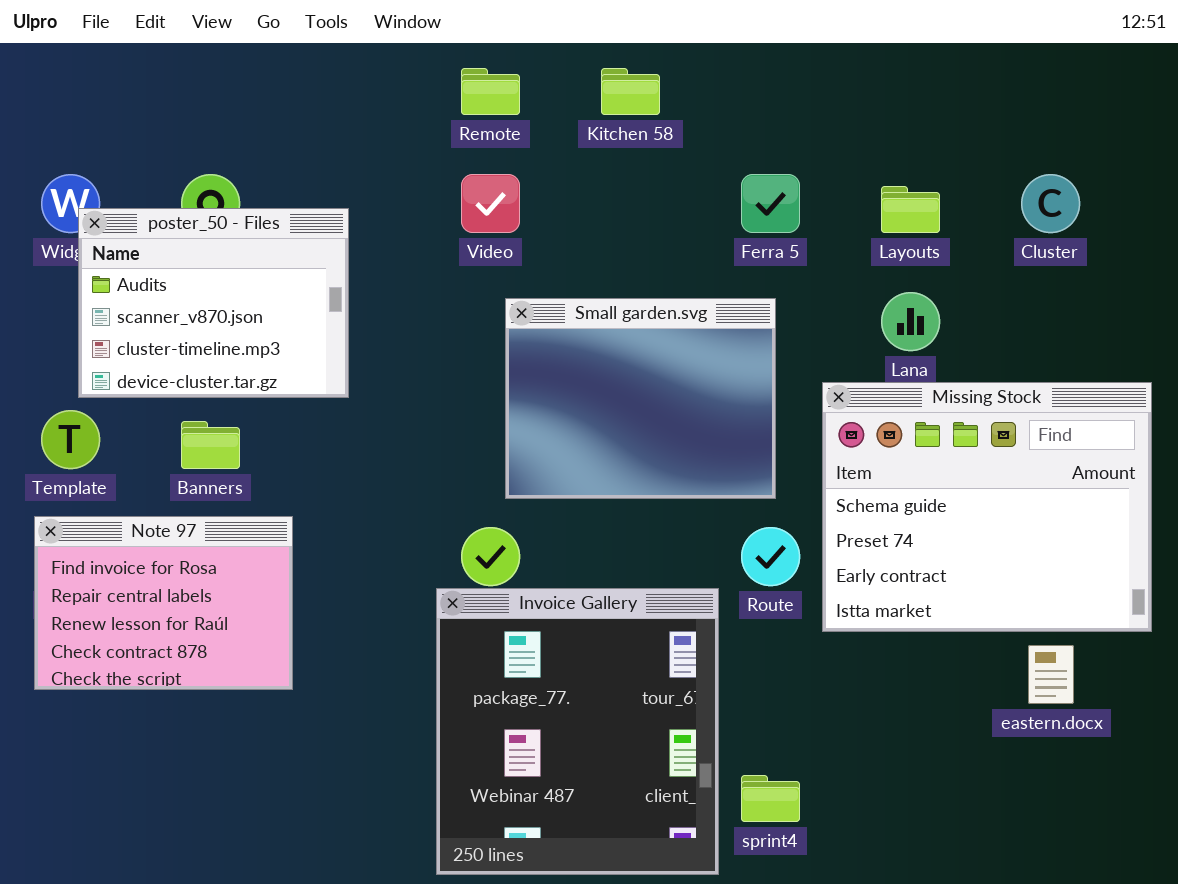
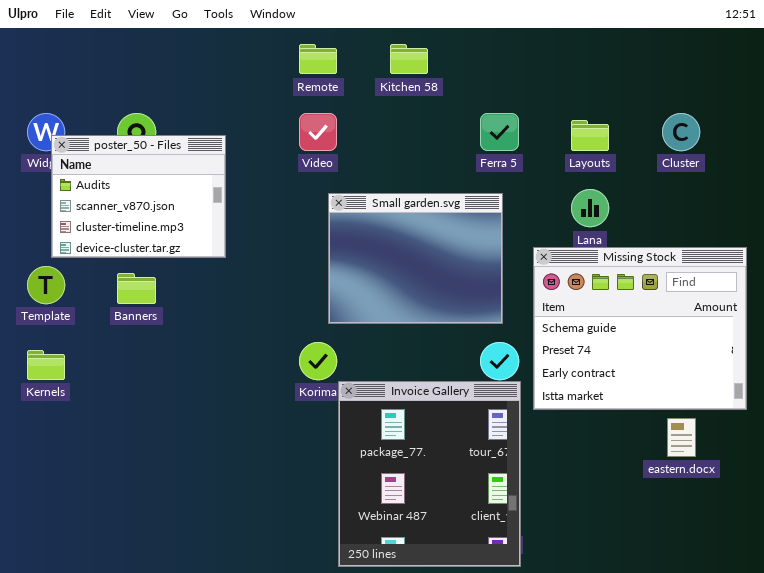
Note 97: [34,516,293,690] -> none, closed
Invoice Gallery: [436,588,719,875] -> [338,381,521,567], moved

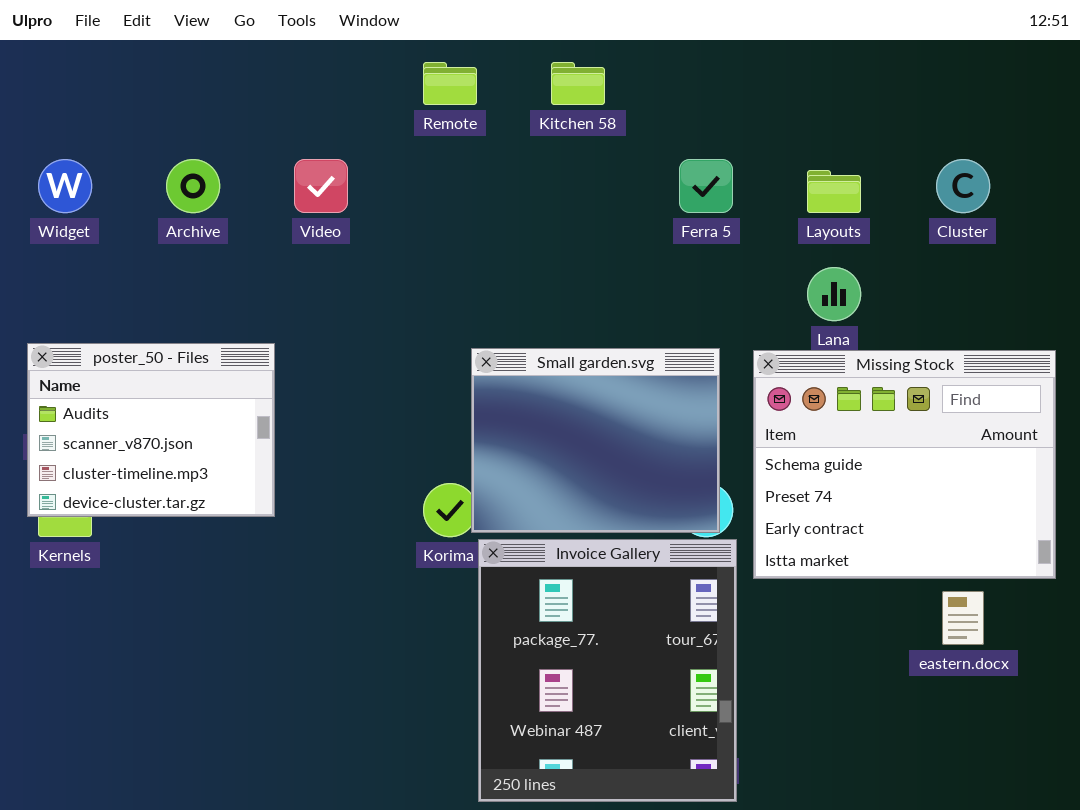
Video: [299,113,337,151] -> [294,159,348,213], moved
poster_50 - Files: [51,135,226,258] -> [27,343,275,517], moved
Small garden.svg: [328,193,503,324] -> [471,348,720,533], moved

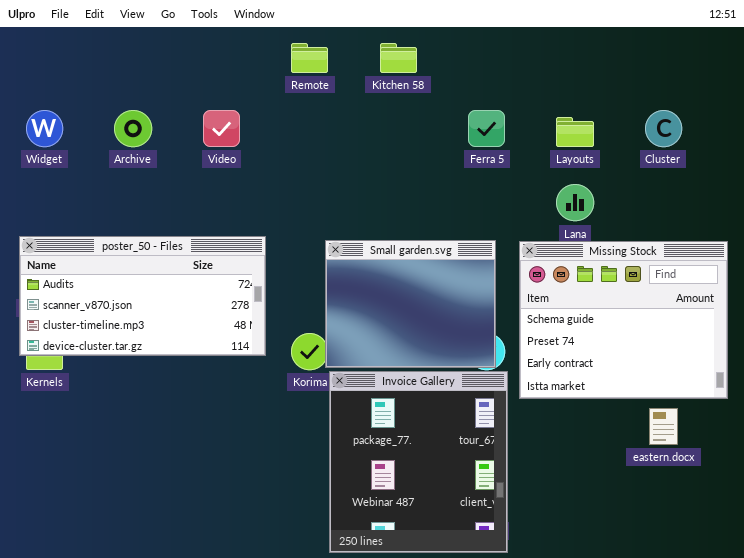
poster_50 - Files: [27,343,275,517] -> [19,236,266,356], resized

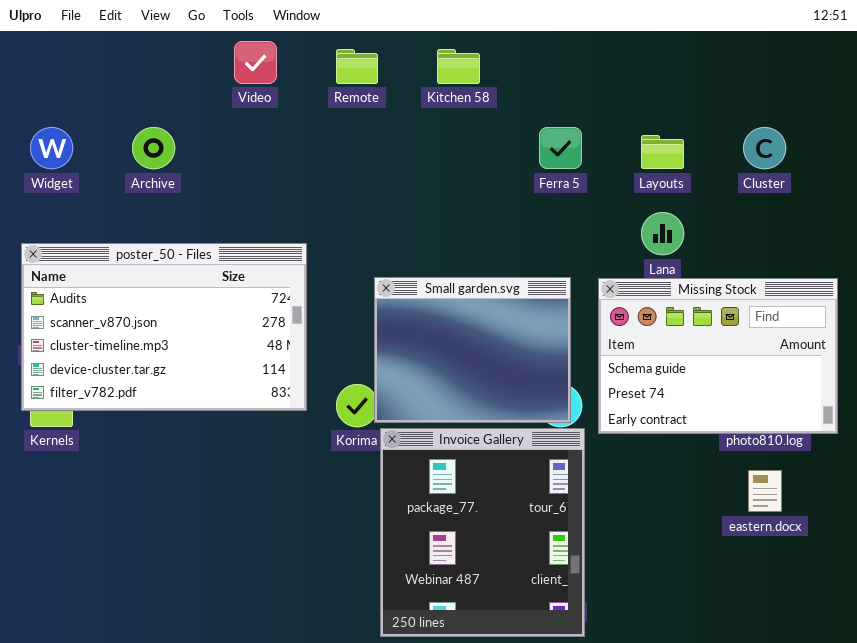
Video: [203,110,240,147] -> [234,41,277,84], moved
poster_50 - Files: [19,236,266,356] -> [21,243,307,411], resized
Missing Stock: [519,241,728,399] -> [598,278,838,434], resized

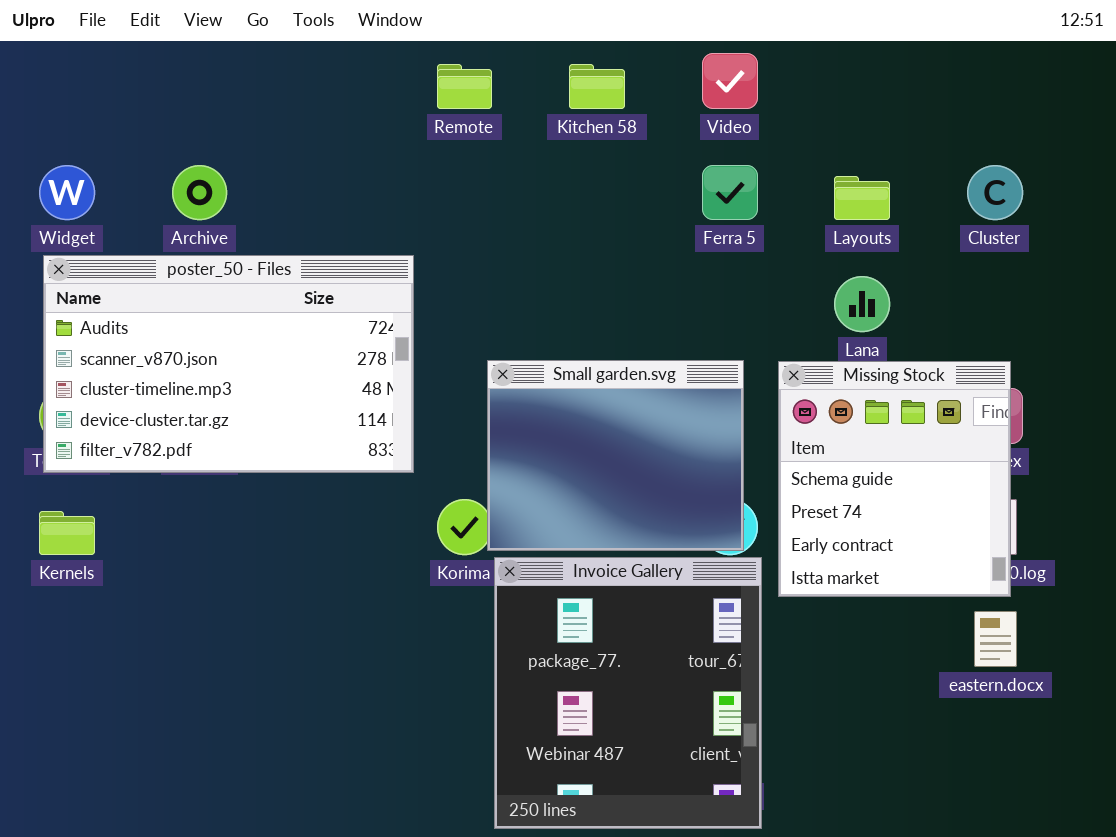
Video: [234,41,277,84] -> [702,53,758,109], moved
poster_50 - Files: [21,243,307,411] -> [43,255,414,473], moved
Missing Stock: [598,278,838,434] -> [778,361,1011,597], resized

